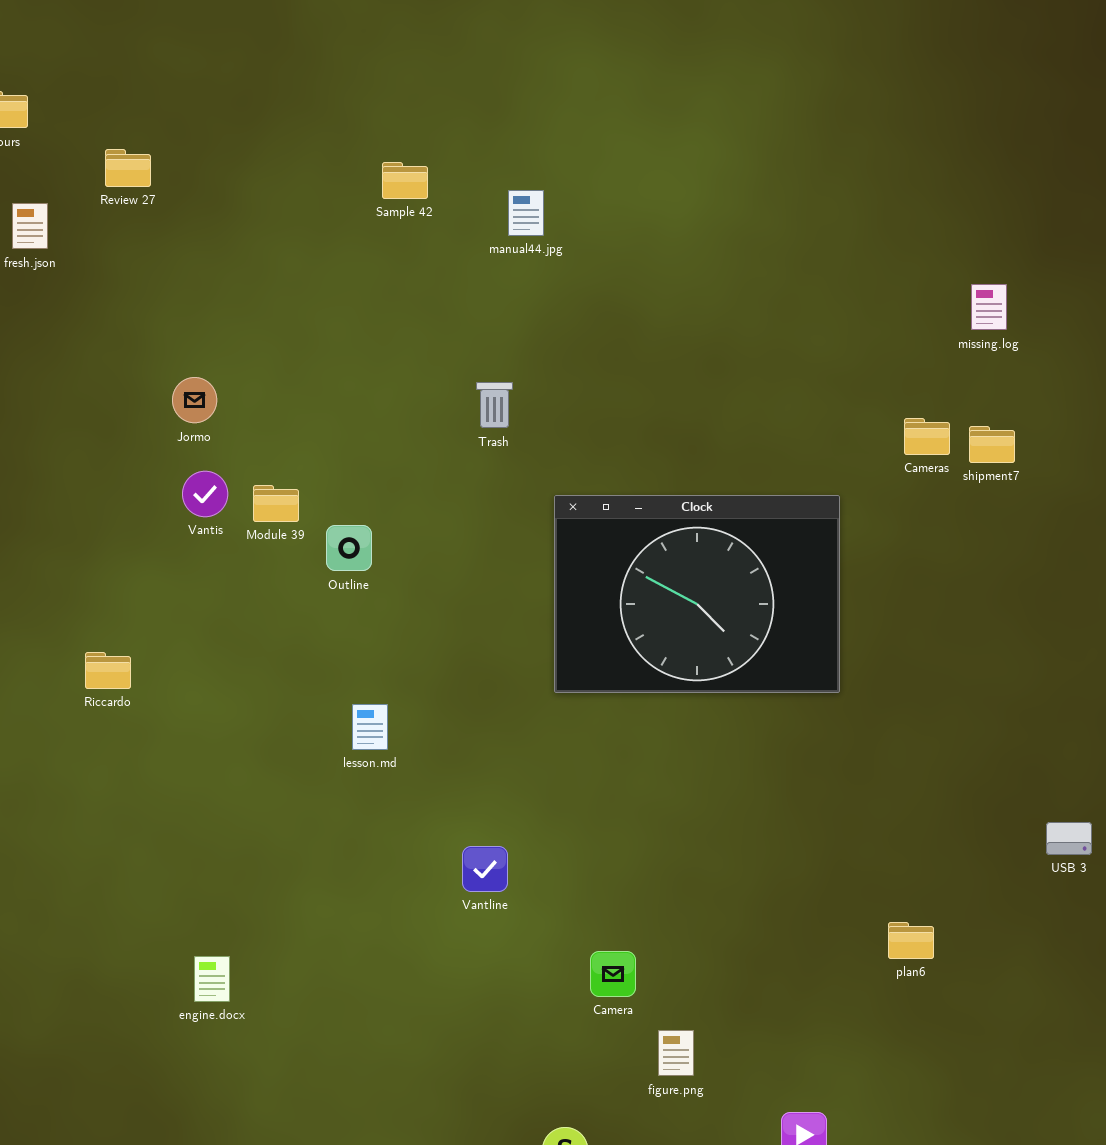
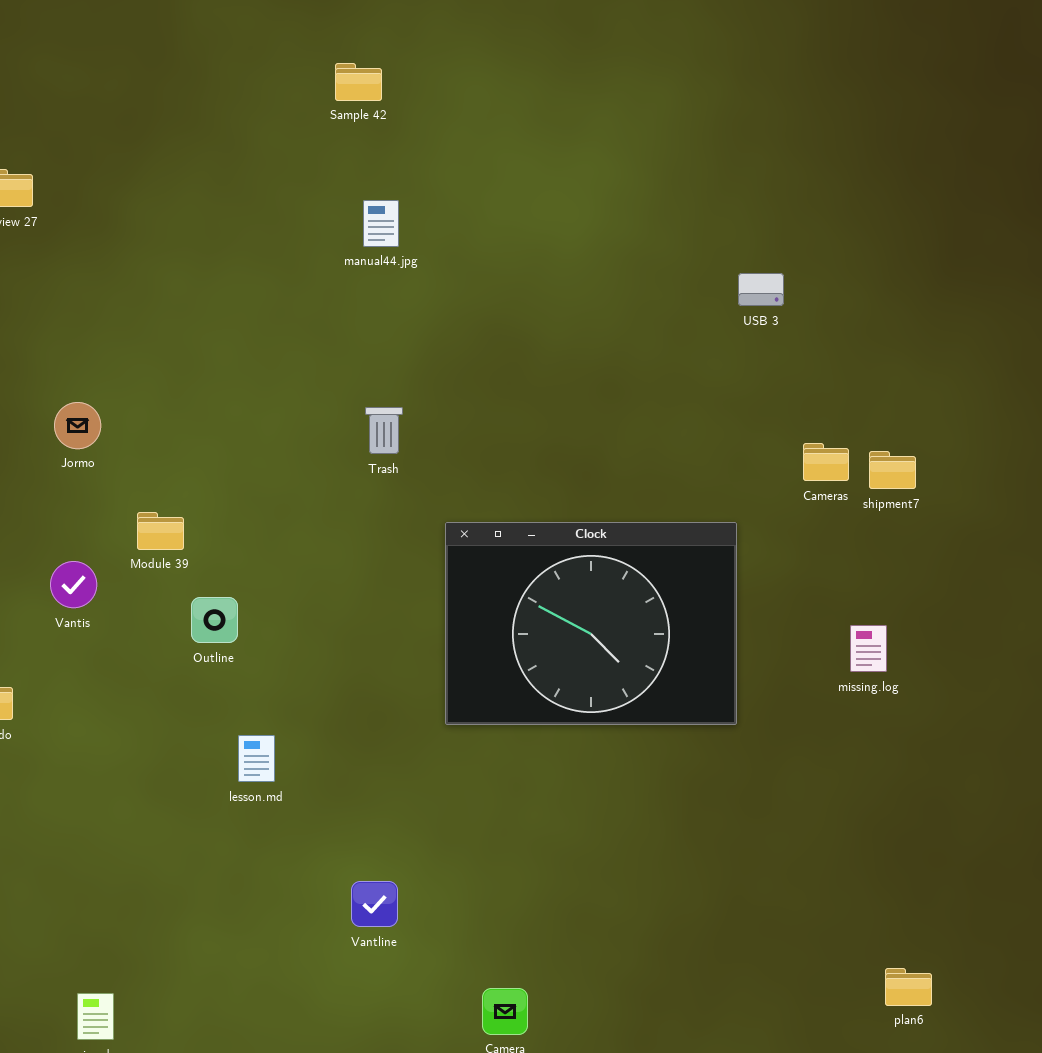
Sample 42: [382,162,428,199] -> [335,63,382,101], moved
manual44.jpg: [508,190,544,236] -> [363,200,399,247], moved
missing.log: [971,284,1007,330] -> [850,625,887,672], moved
Vantis: [182,471,228,517] -> [50,561,97,608], moved
Outline: [326,525,372,571] -> [191,597,238,643], moved
USB 3: [1046,822,1092,855] -> [738,273,784,306], moved
plan6: [888,922,934,959] -> [885,968,932,1006], moved

